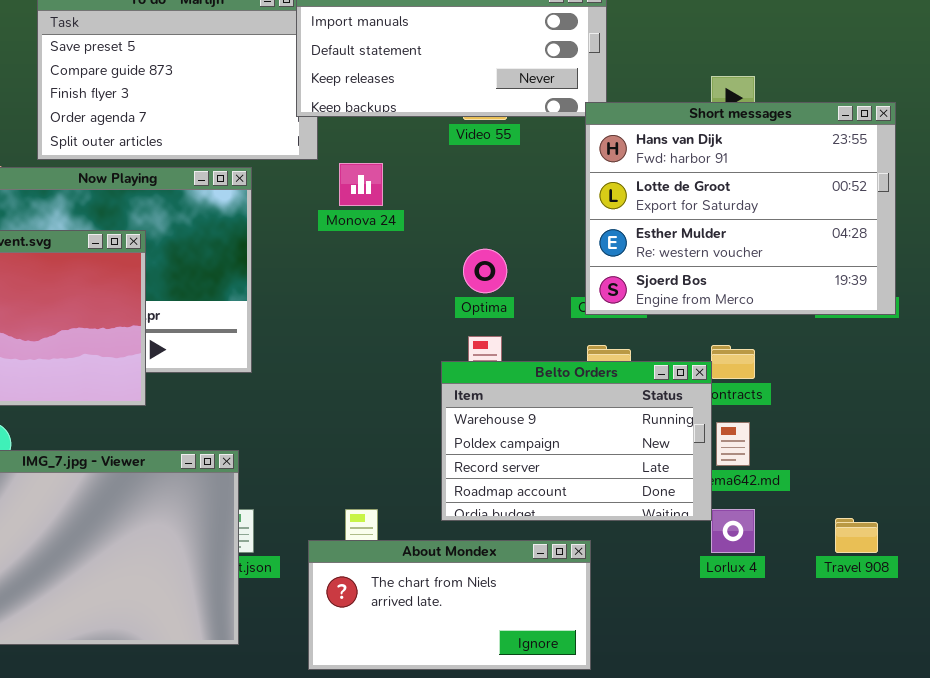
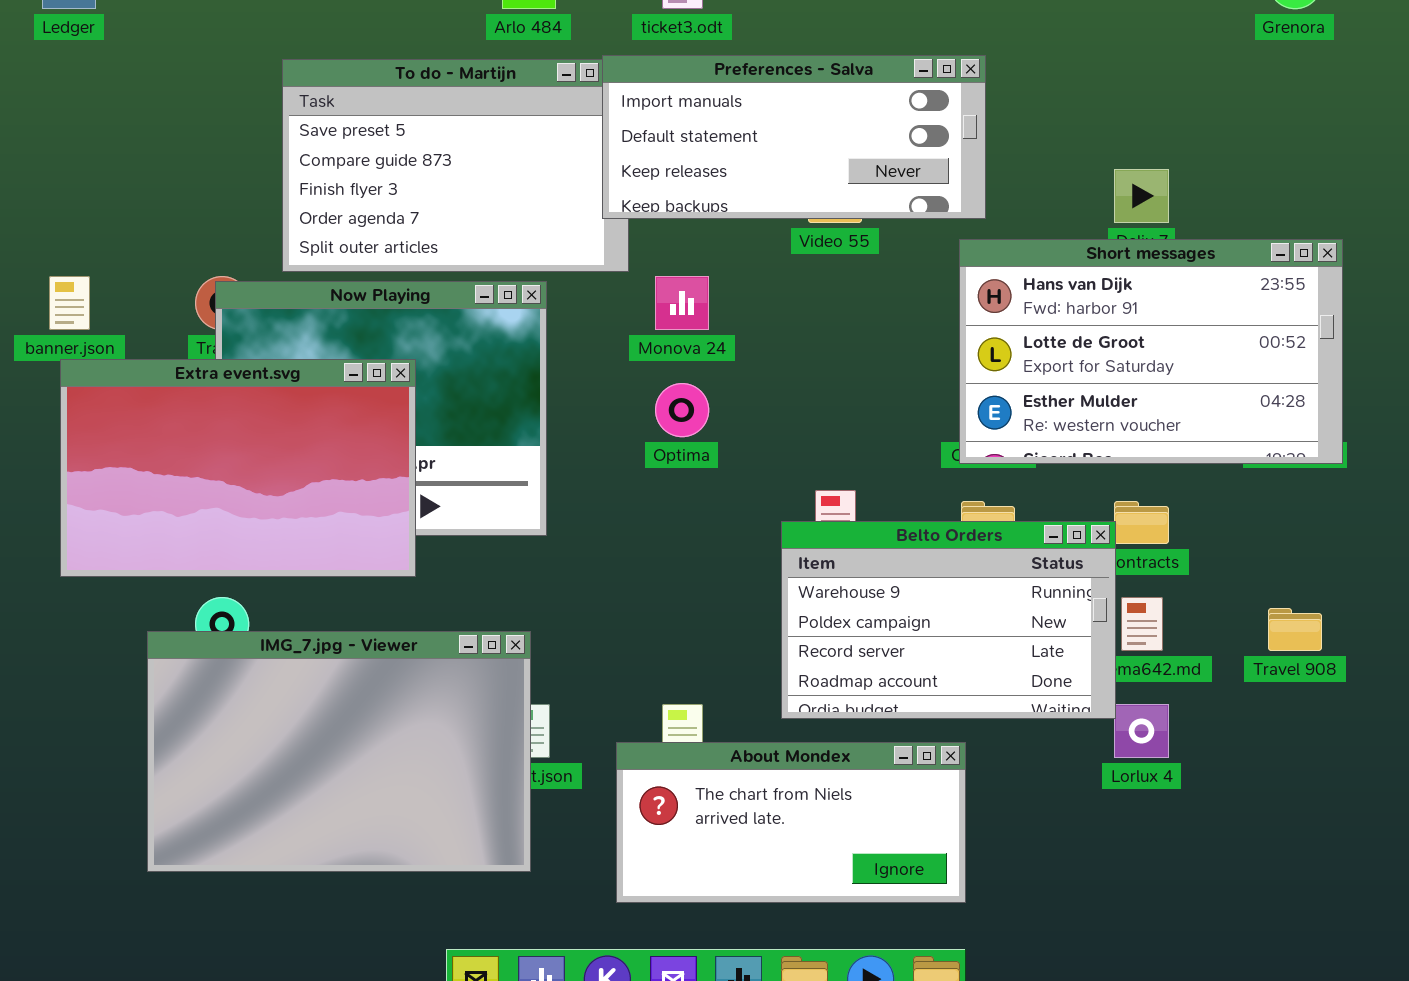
Short messages: [585,102,896,315] -> [959,239,1343,464], resized
Optima: [463,249,507,293] -> [655,383,709,437], moved
Travel 908: [835,518,878,553] -> [1268,608,1322,651], moved

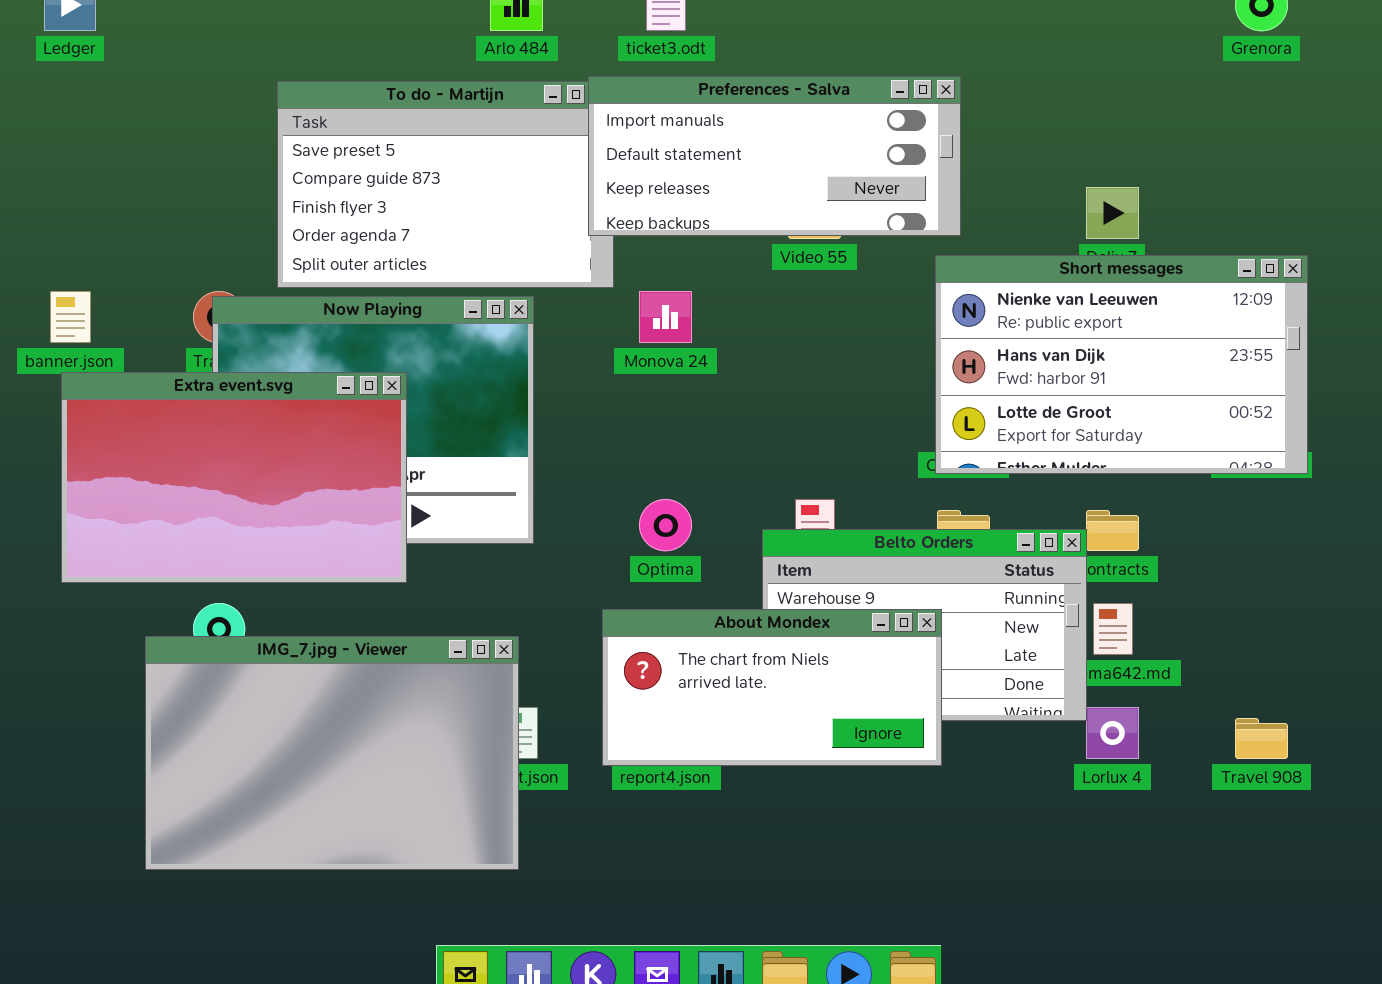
Short messages: [959,239,1343,464] -> [935,255,1308,474], scrolled up 1 row
Optima: [655,383,709,437] -> [639,499,692,551], moved
Travel 908: [1268,608,1322,651] -> [1235,718,1288,759], moved
About Mondex: [616,742,966,903] -> [602,609,942,766], moved

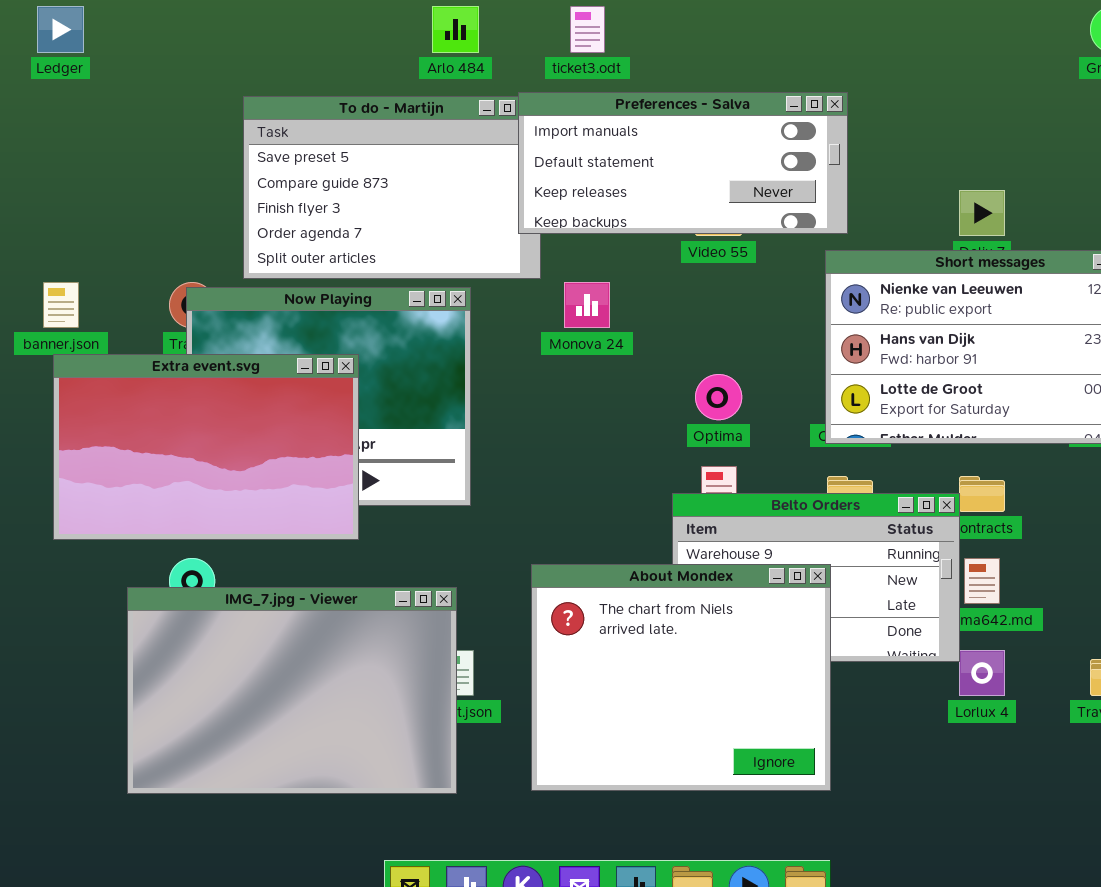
Optima: [639,499,692,551] -> [695,374,742,420], moved
About Mondex: [602,609,942,766] -> [531,564,831,791], resized

